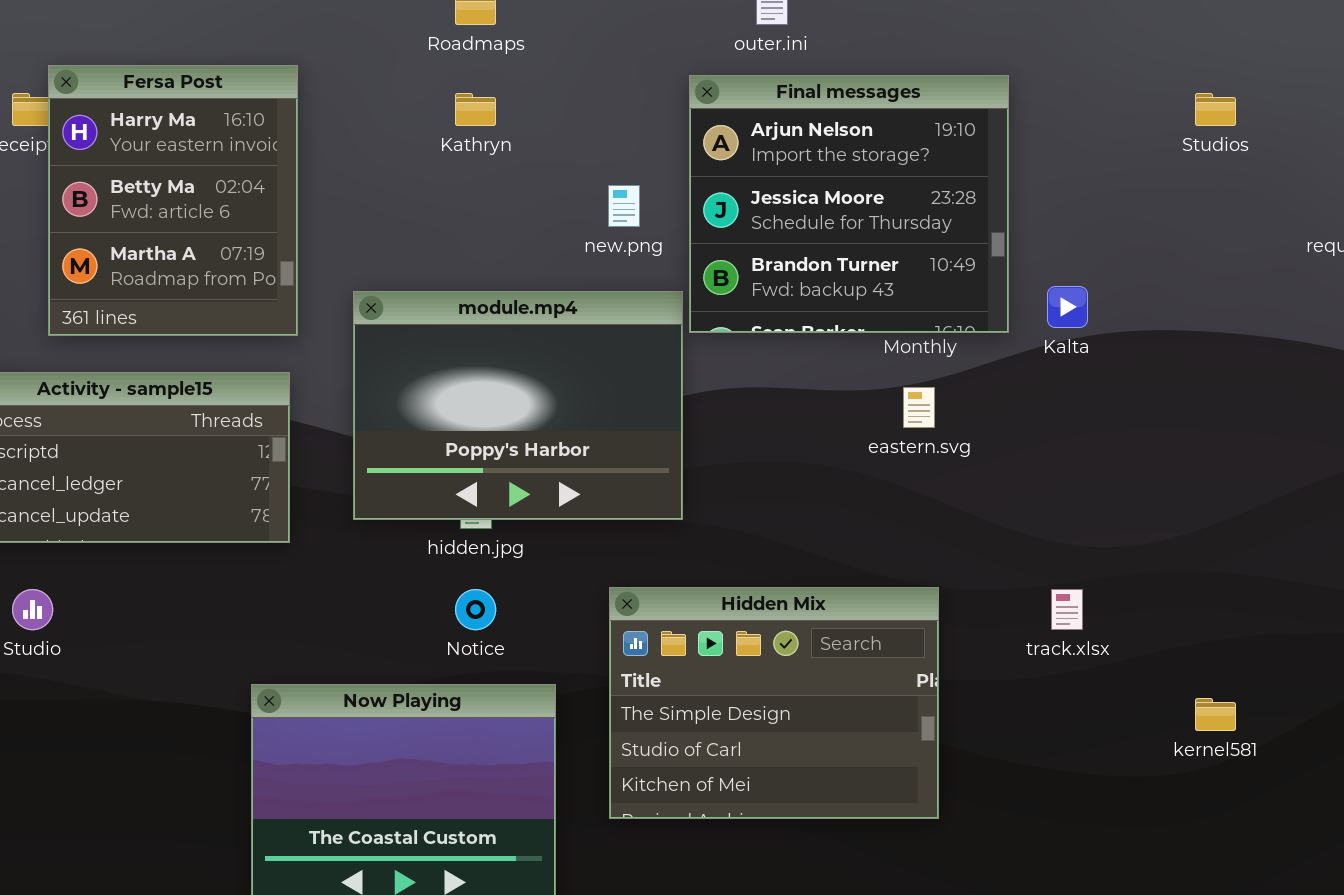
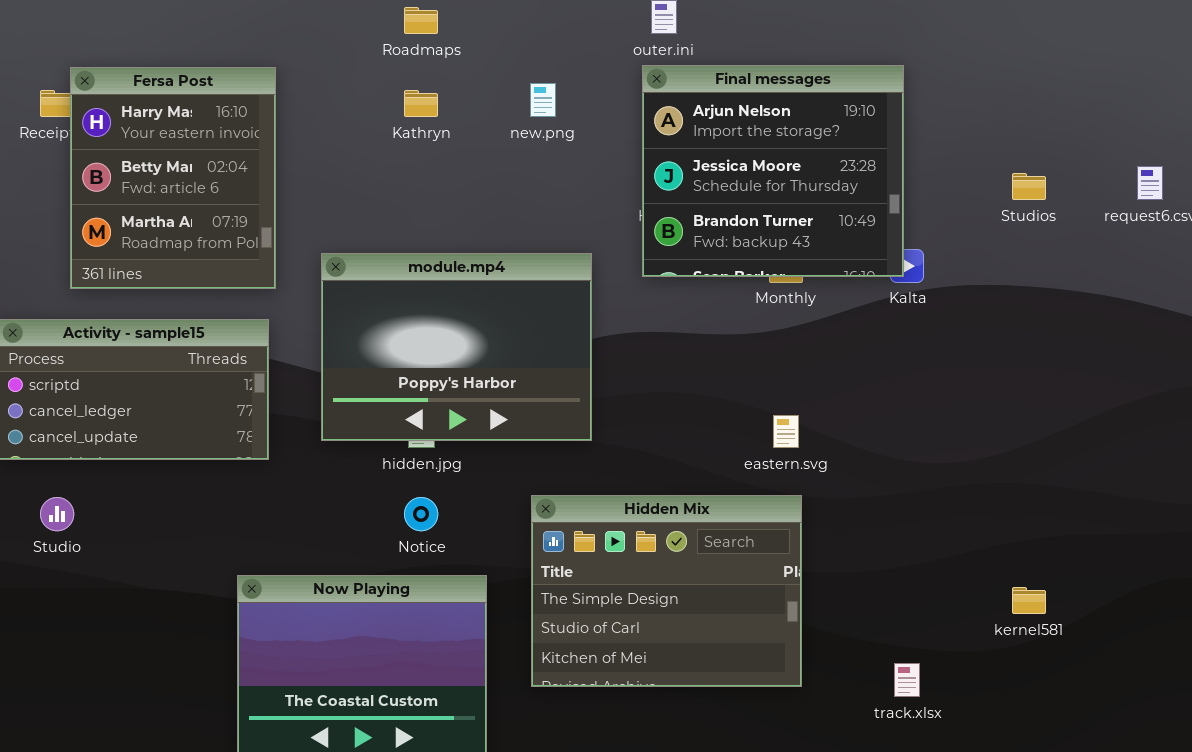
Final messages: [689,75,1009,333] -> [642,65,904,277], moved
Studios: [1195,93,1236,126] -> [1012,173,1046,200], moved
new.png: [608,185,640,227] -> [530,83,556,117], moved
eastern.svg: [903,387,935,428] -> [773,415,799,448], moved
track.xlsx: [1051,589,1083,630] -> [894,663,920,697], moved

